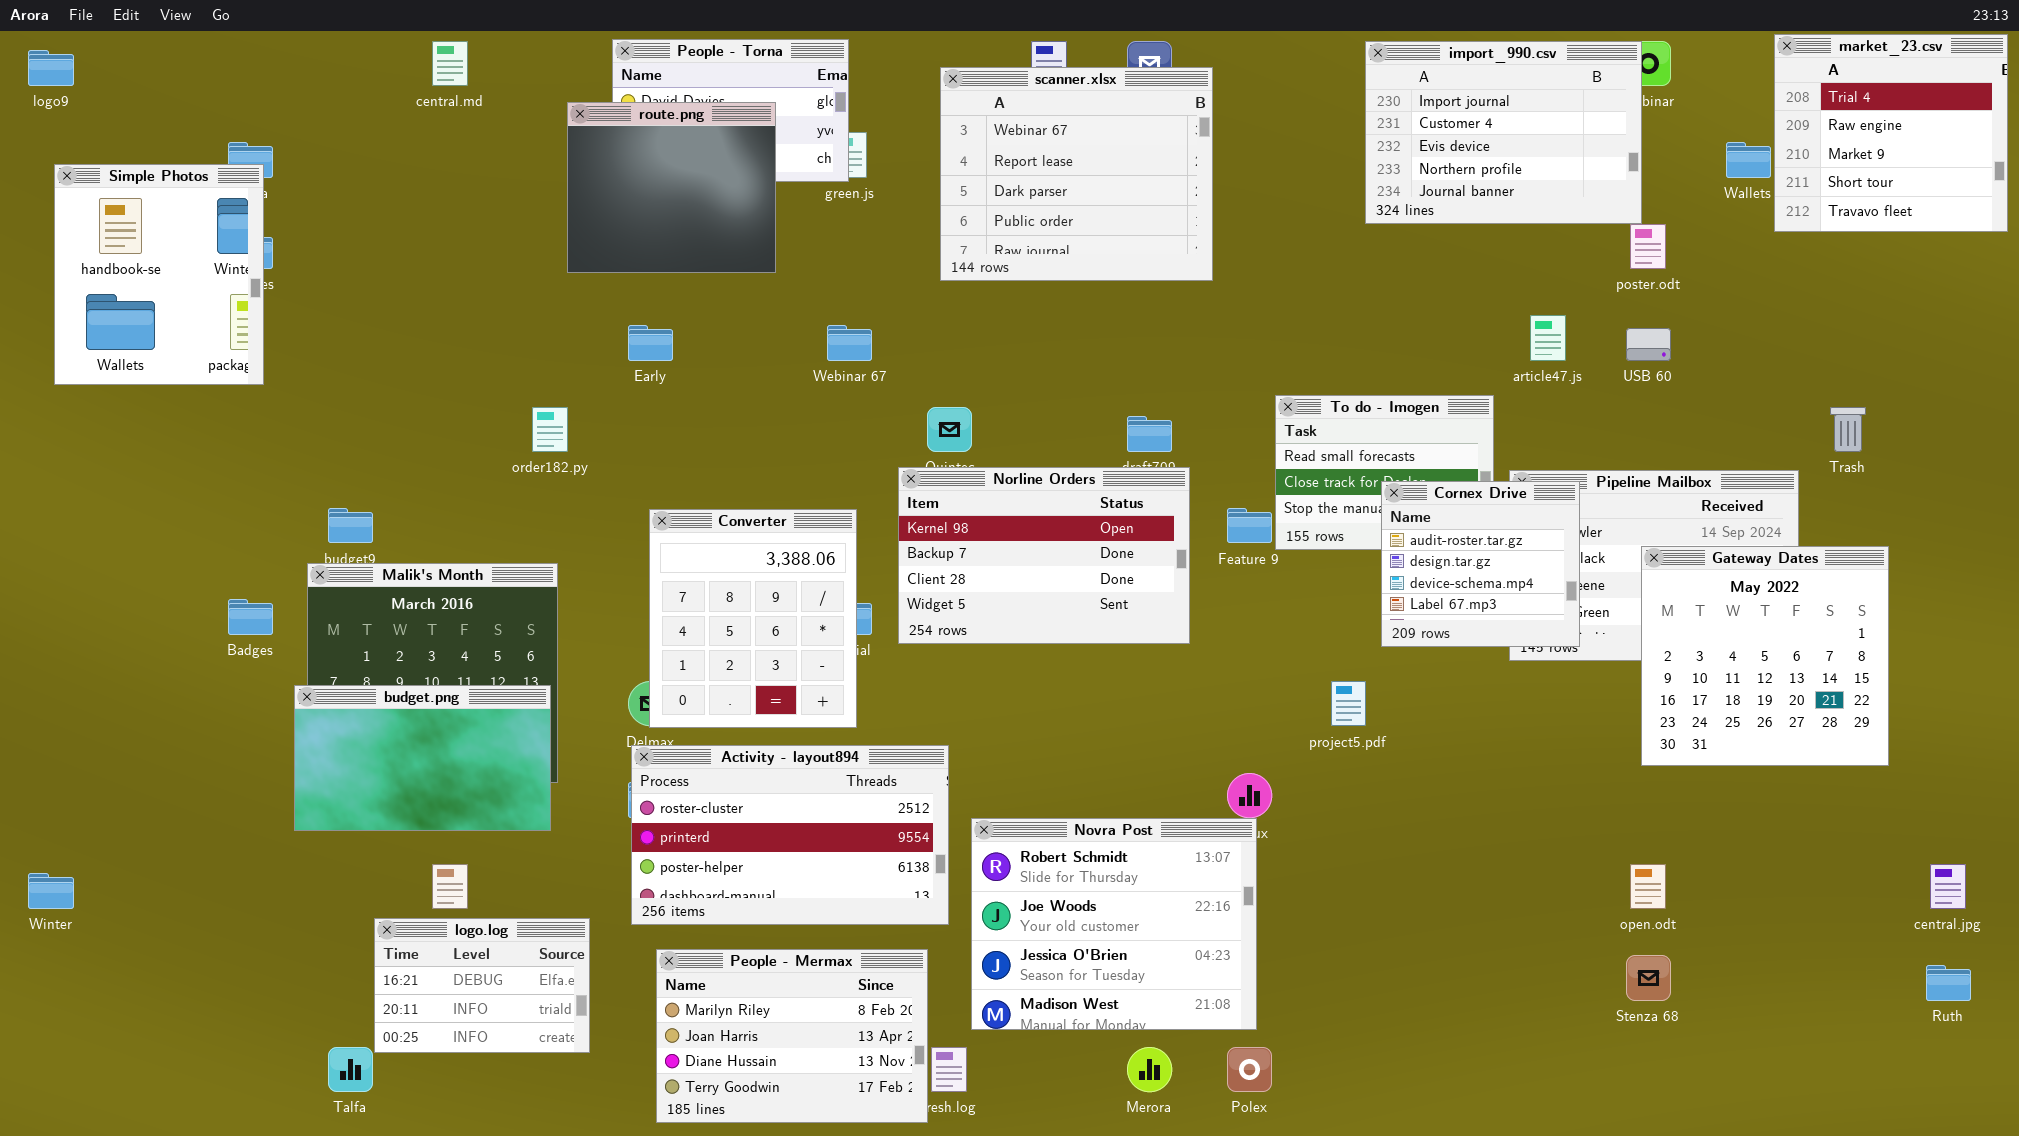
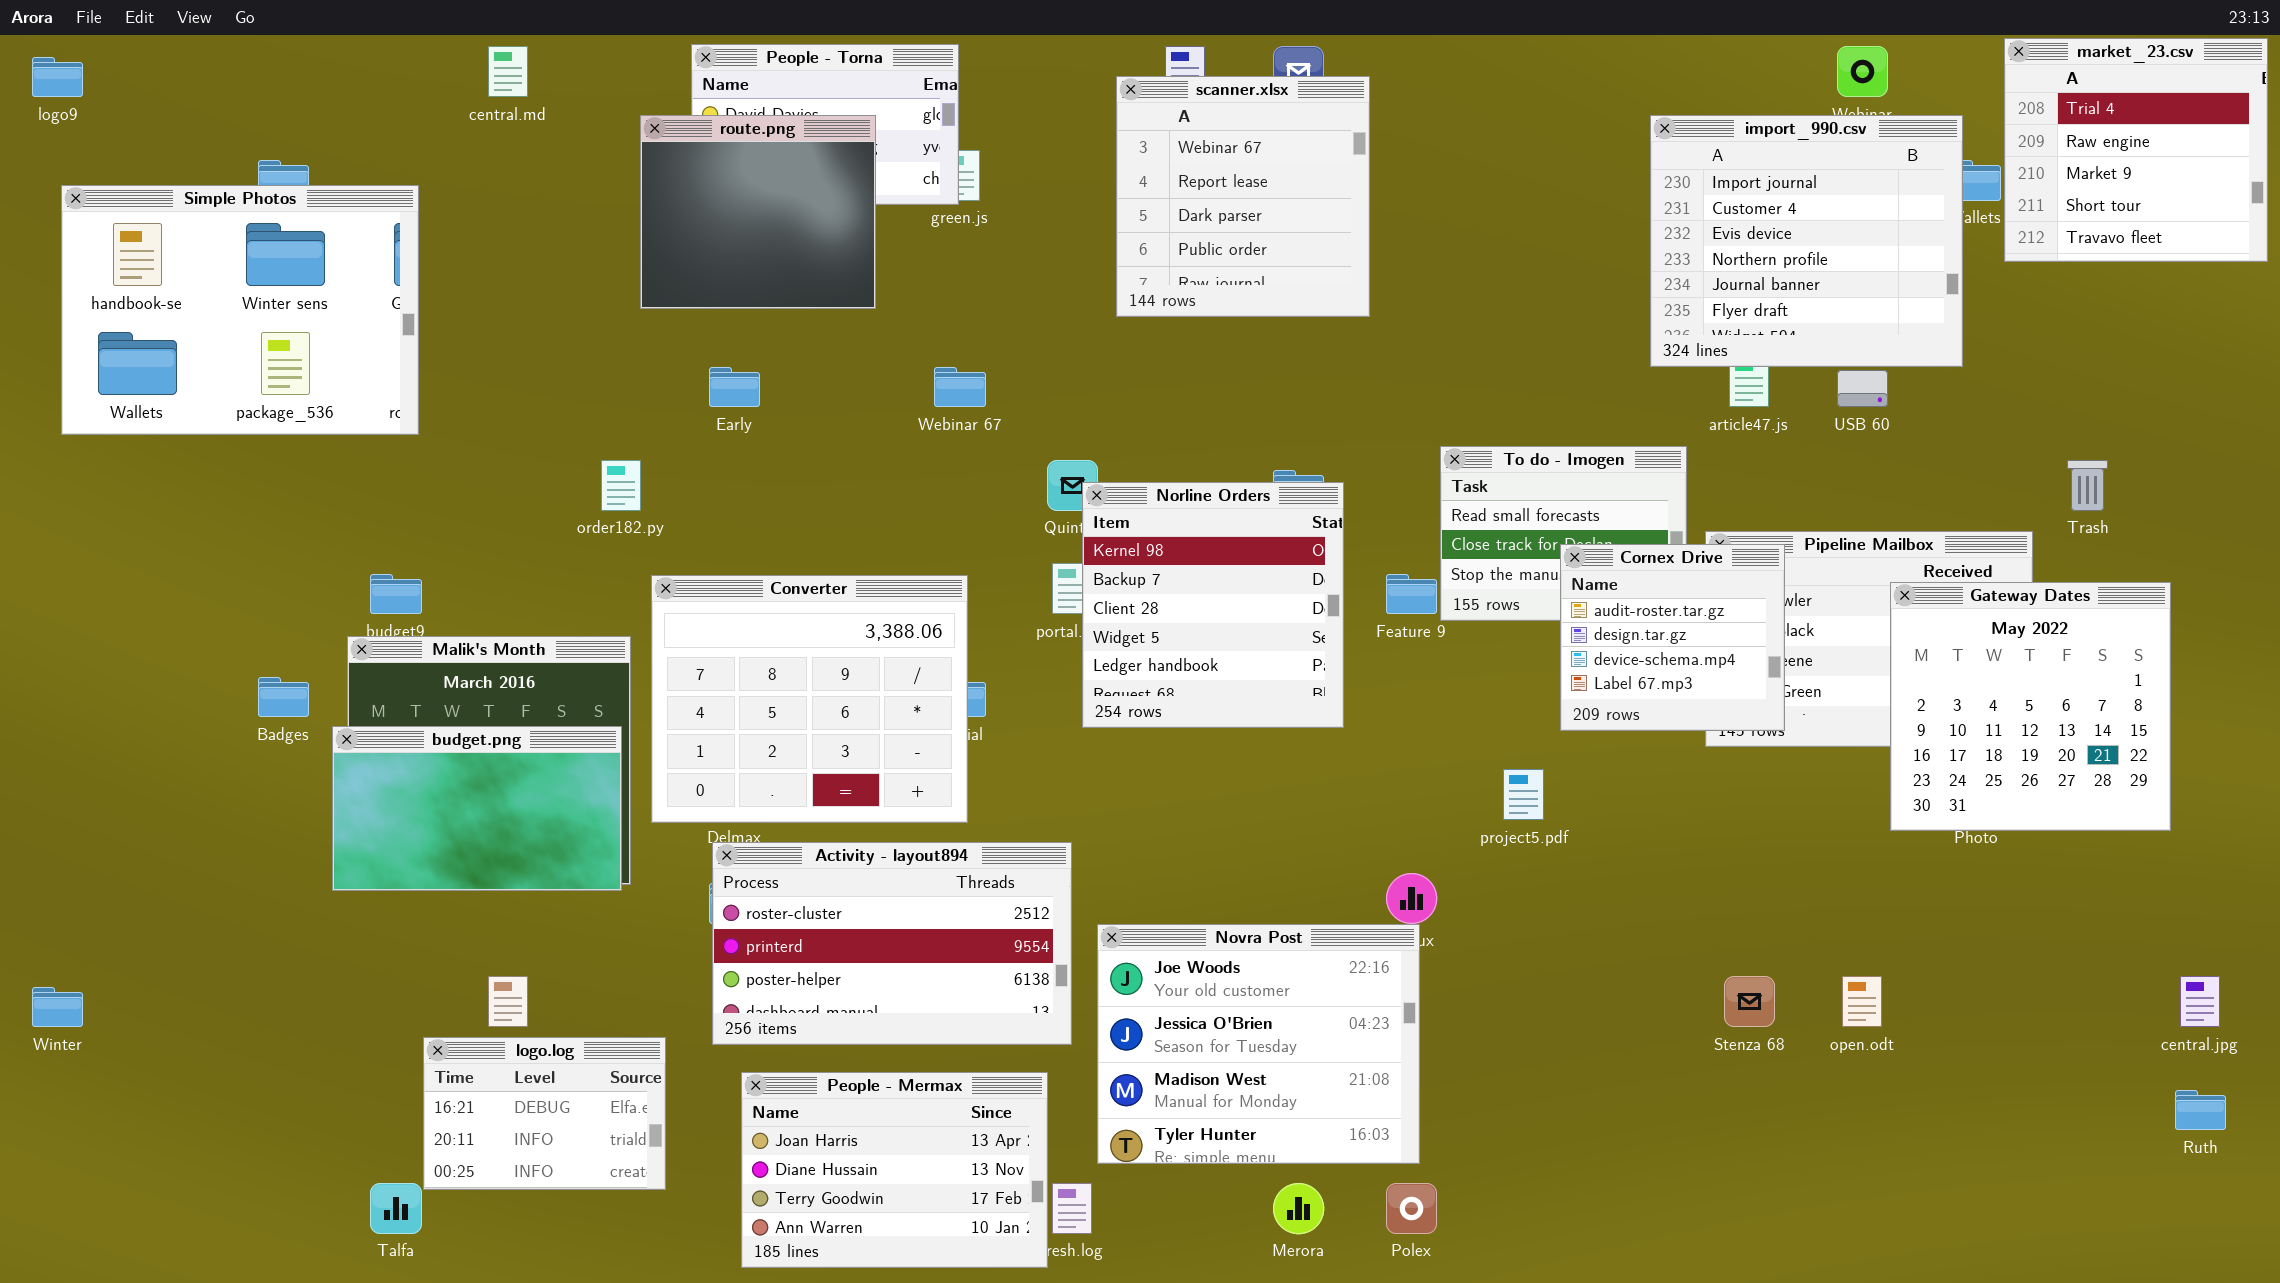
import_990.csv: [1365,41,1642,224] -> [1650,115,1963,367], moved, resized
scanner.xlsx: [940,67,1213,281] -> [1116,76,1370,317], resized
Simple Photos: [54,164,264,385] -> [61,185,419,435], resized
Norline Orders: [898,467,1190,644] -> [1082,482,1344,728], resized
Converter: [649,509,857,728] -> [651,575,968,823], resized
Gateway Dates: [1641,546,1889,766] -> [1890,582,2171,831], moved
budget.png: [294,685,551,831] -> [332,726,622,891], moved
Novra Post: [971,818,1257,1030] -> [1097,924,1420,1164], scrolled down 1 row
People - Mermax: [656,949,928,1123] -> [741,1072,1048,1268], scrolled down 1 row
Stenza 68: [1626,955,1671,1001] -> [1724,976,1775,1027], moved

